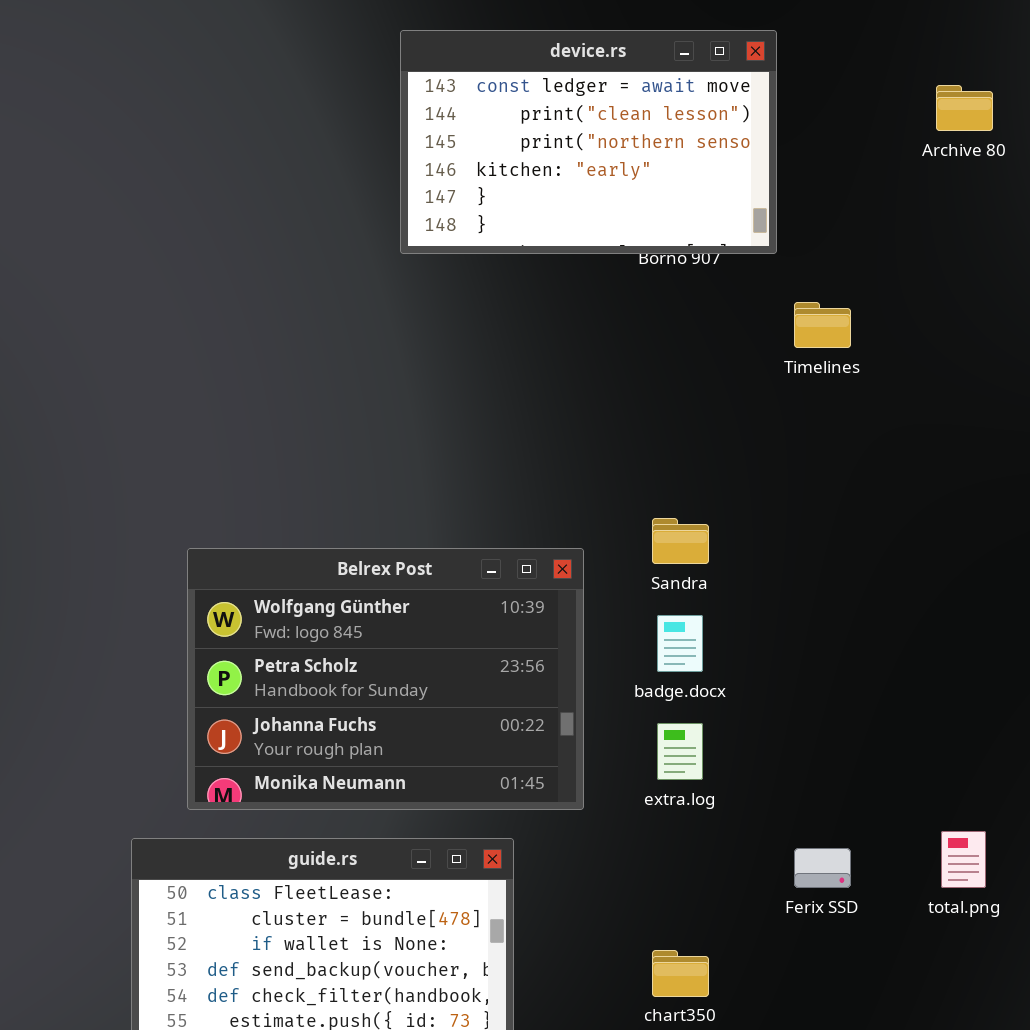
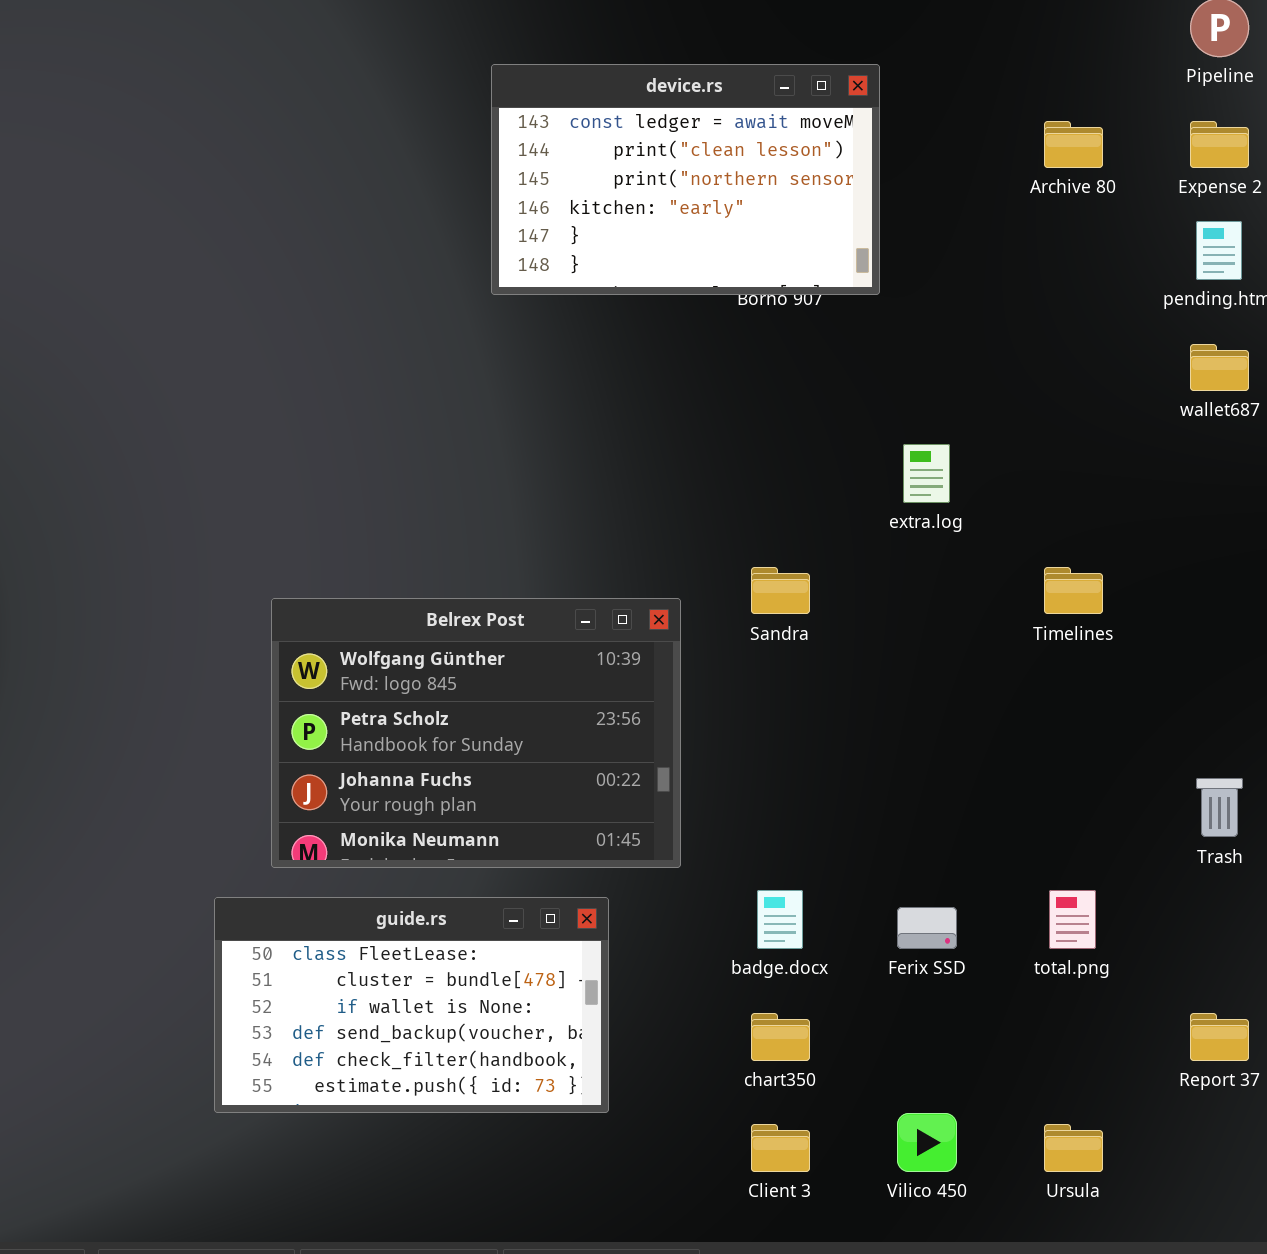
Timelines: [794,302,851,348] -> [1044,567,1103,614], moved
badge.docx: [657,615,703,672] -> [757,890,803,949], moved
extra.log: [657,723,703,780] -> [903,444,950,503], moved

